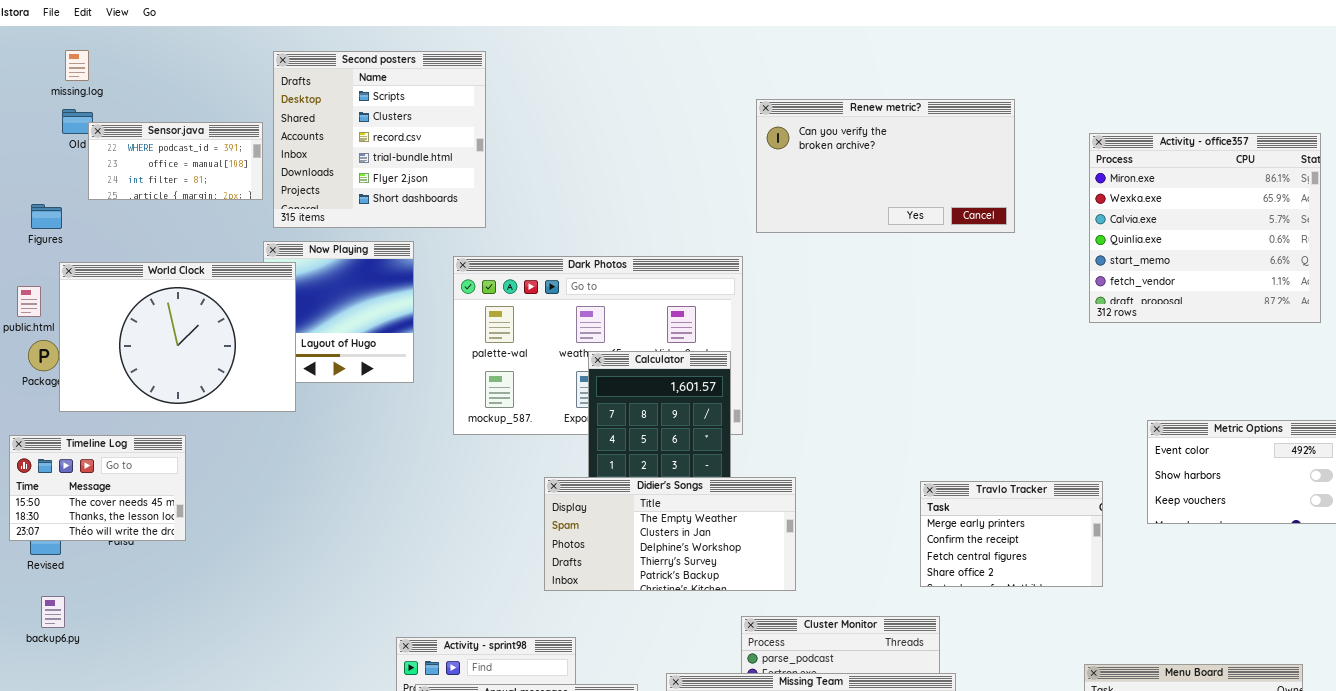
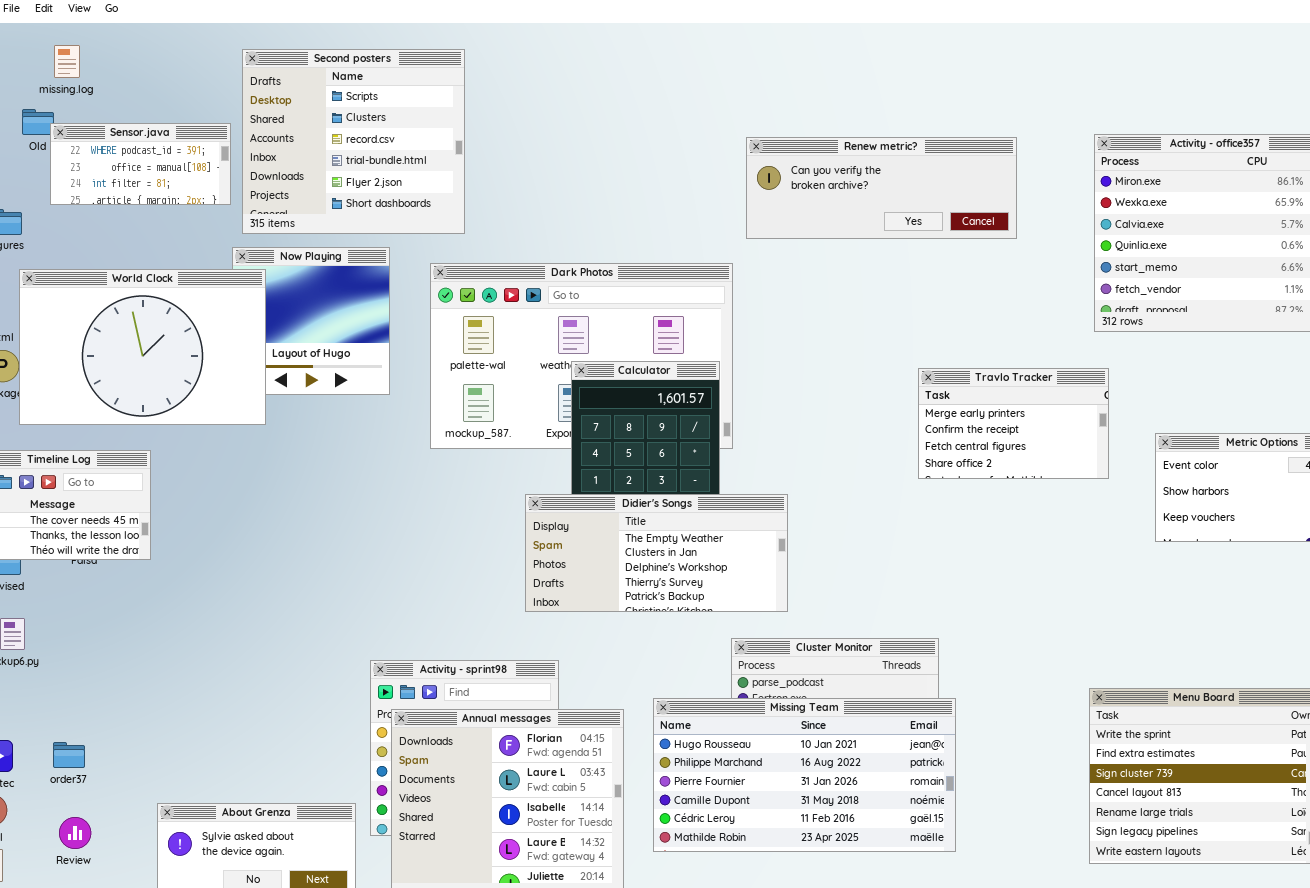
missing.log: [65,50,89,81] -> [54,45,80,78], moved
Renew metric?: [756,99,1015,233] -> [746,137,1017,239], resized
Travlo Tracker: [920,481,1103,587] -> [918,368,1109,479], moved

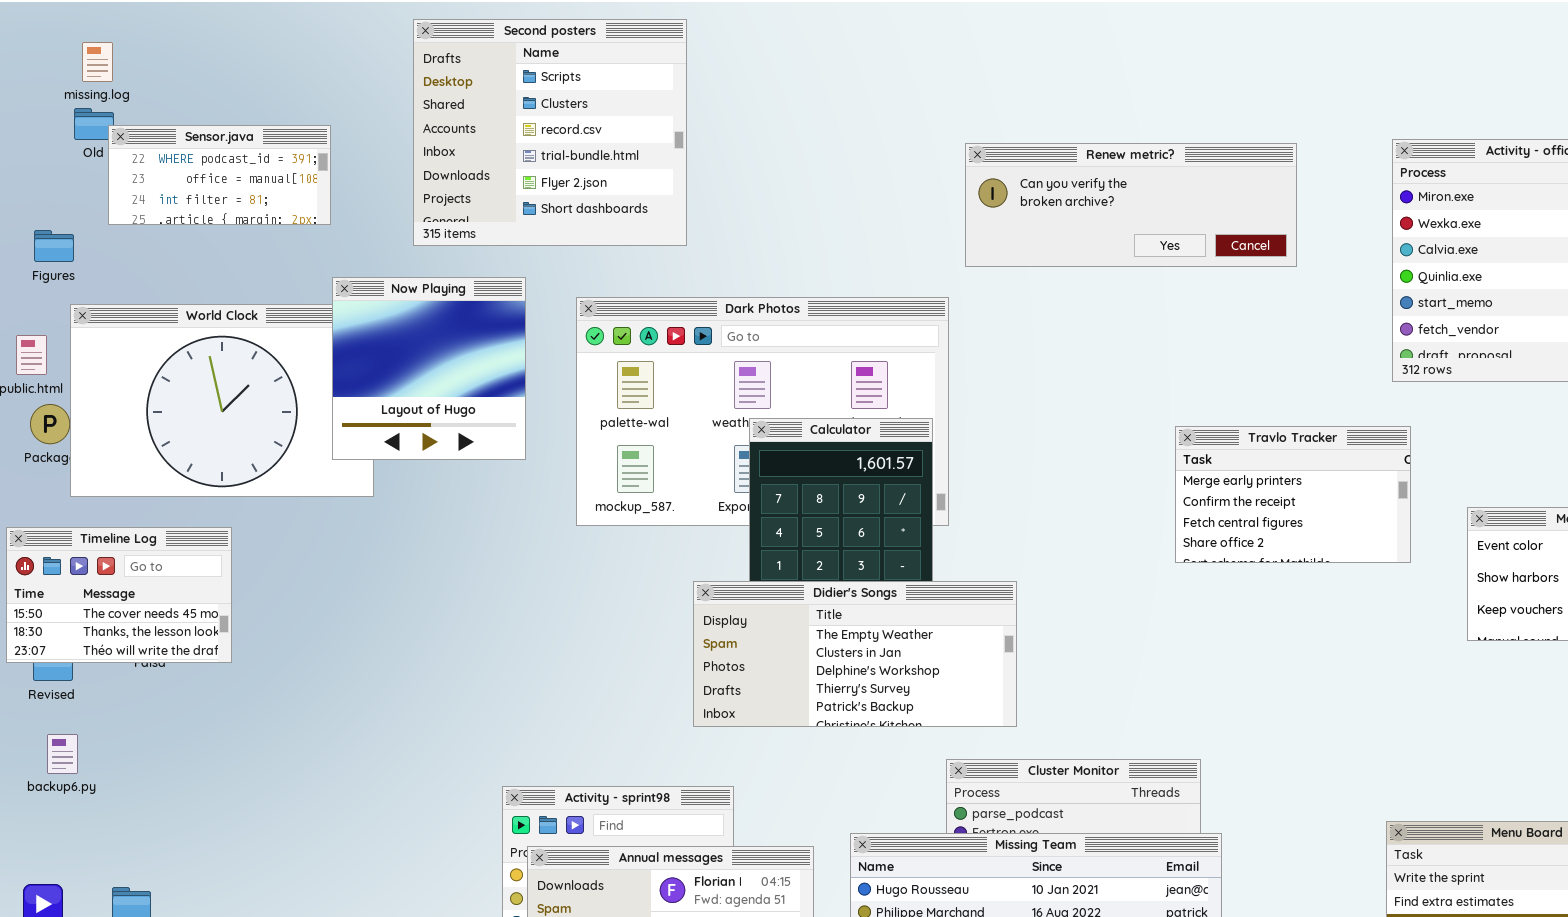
missing.log: [54,45,80,78] -> [82,42,113,82], moved
Second posters: [242,49,465,234] -> [413,19,687,246], moved
Now Playing: [232,247,390,395] -> [332,277,526,460], raised

